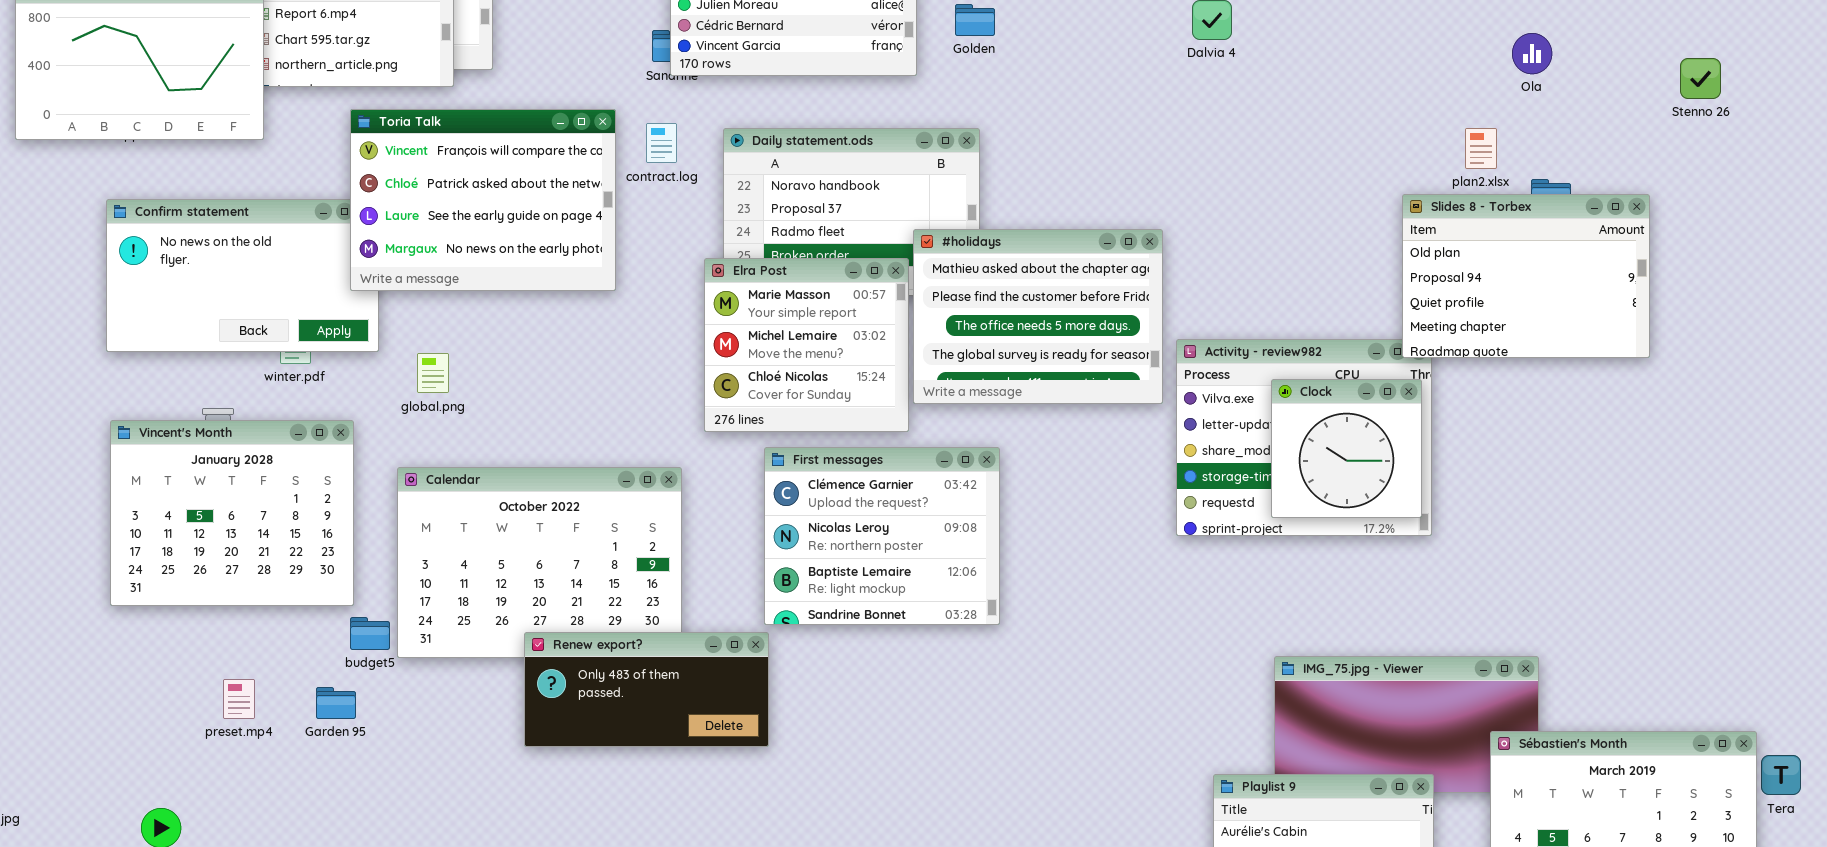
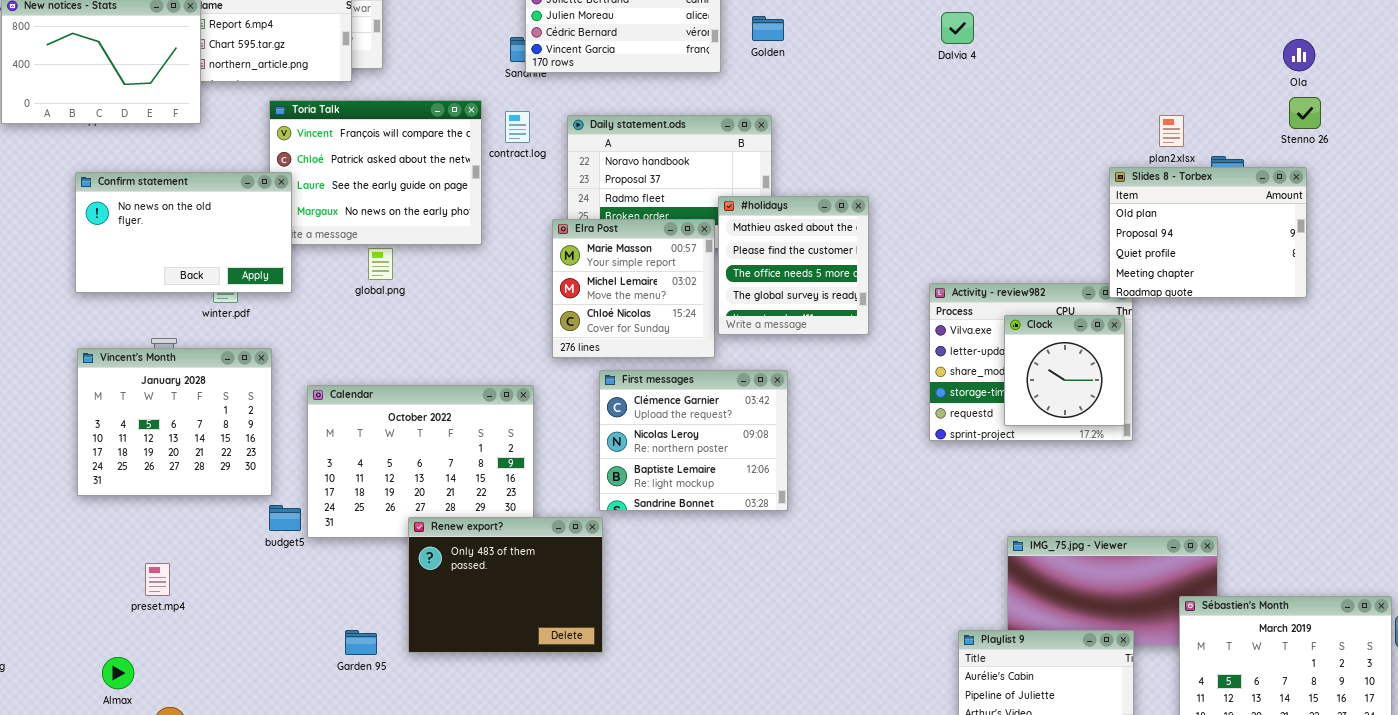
Ola: [1512,33,1552,74] -> [1283,39,1315,71], moved
Stenno 26: [1680,58,1721,99] -> [1289,97,1321,129], moved
Confirm statement: [106,199,379,352] -> [75,172,292,293], raised
#holidays: [913,229,1163,404] -> [718,196,869,335], resized
global.png: [417,353,449,393] -> [368,248,393,280], moved
Renew export?: [524,632,769,747] -> [408,517,603,653], resized
preset.mp4: [223,679,255,719] -> [145,563,170,596], moved
Garden 95: [316,687,356,719] -> [345,630,377,655], moved

